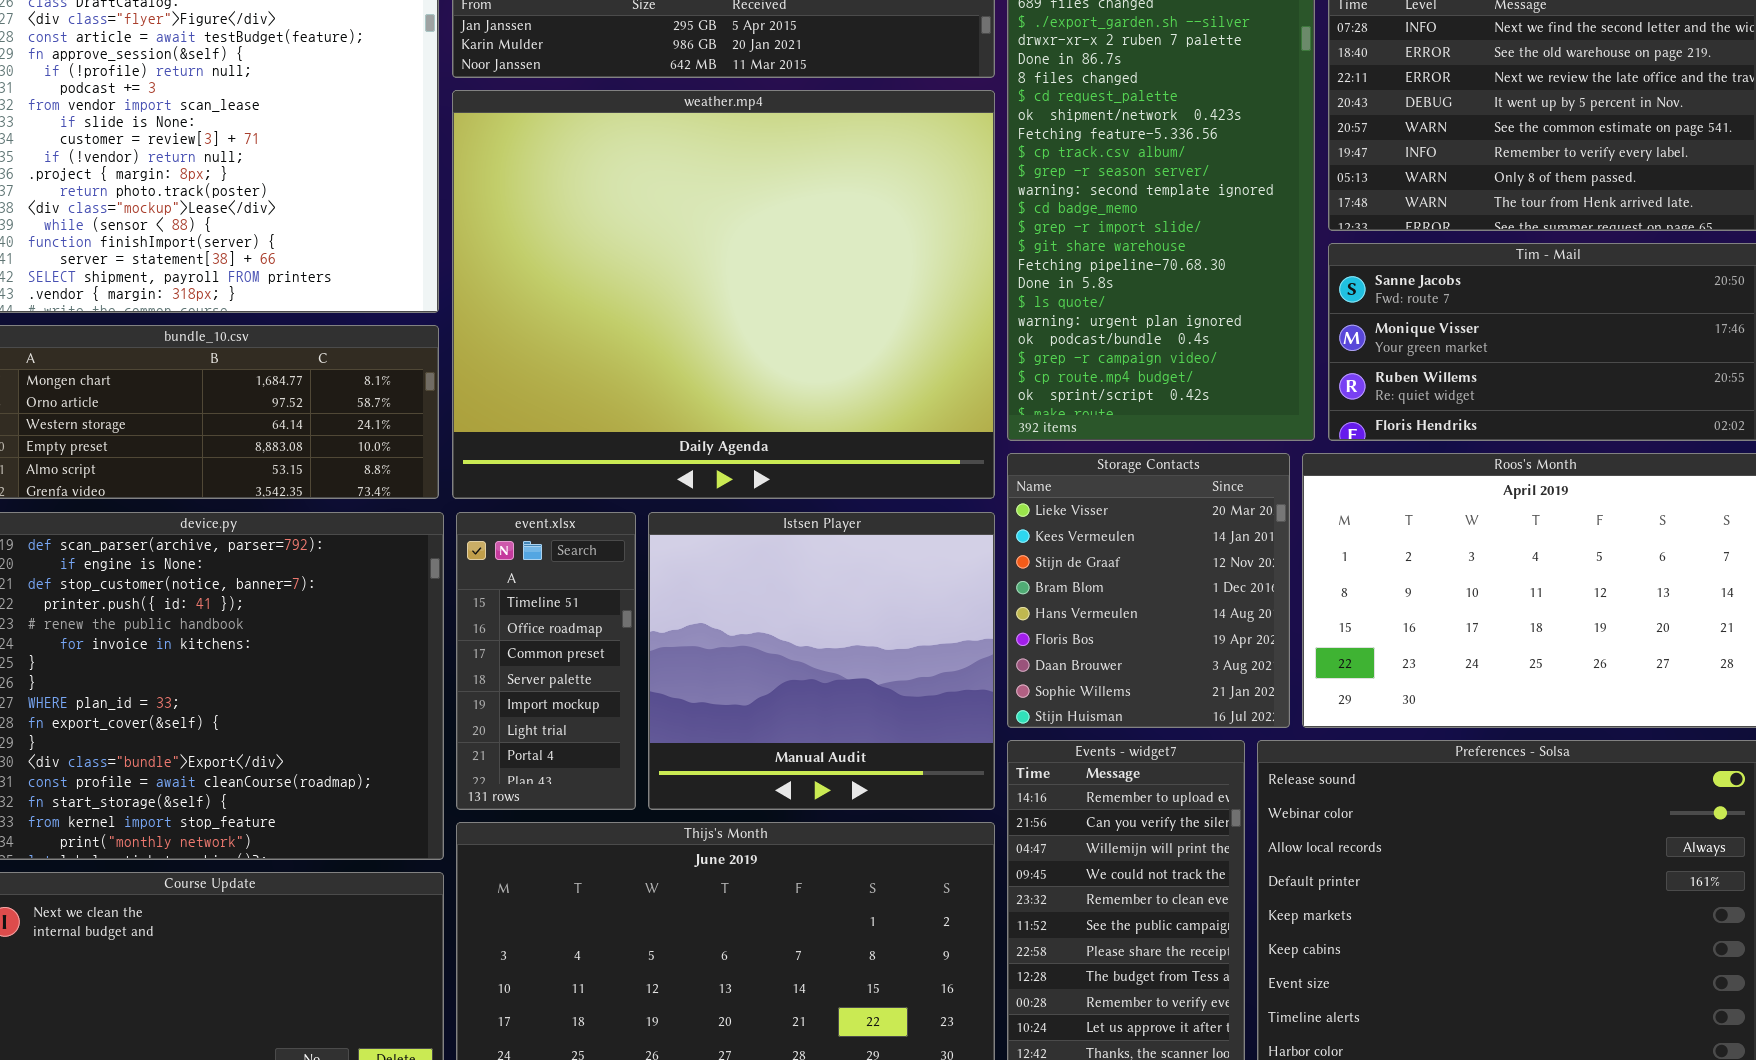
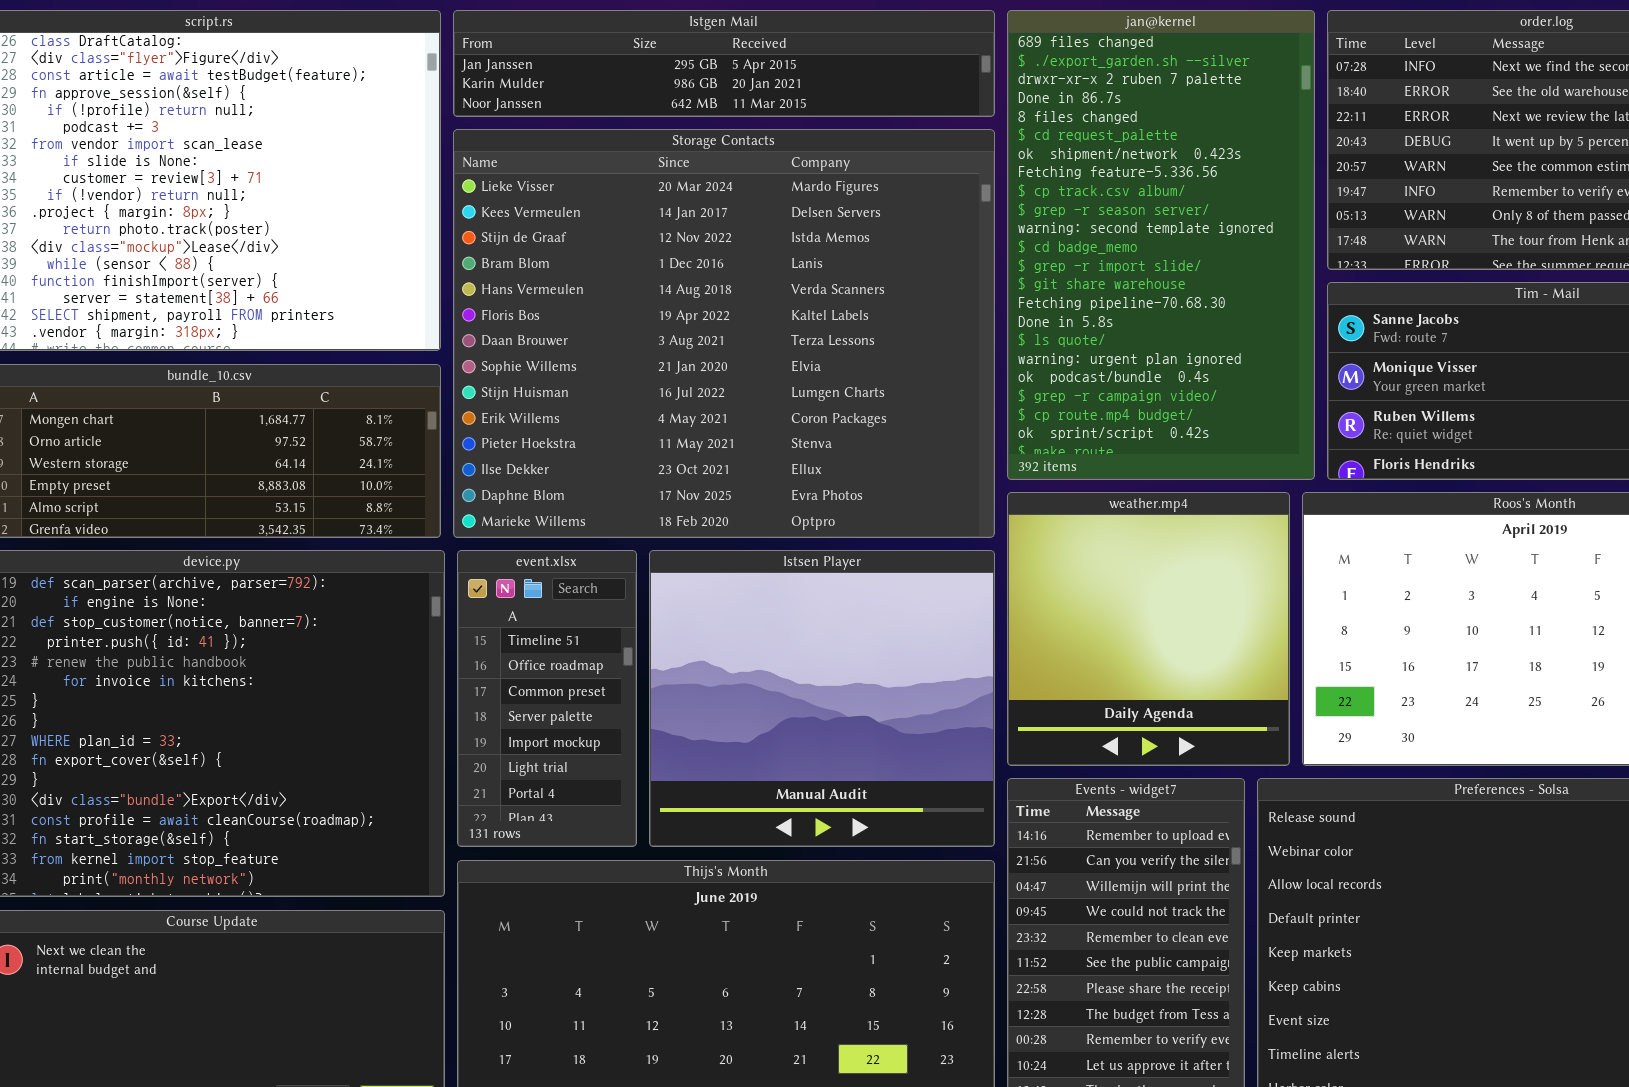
weather.mp4: [452,90,995,499] -> [1007,492,1290,766], moved, resized
Storage Contacts: [1007,453,1290,728] -> [453,129,995,538], moved, resized

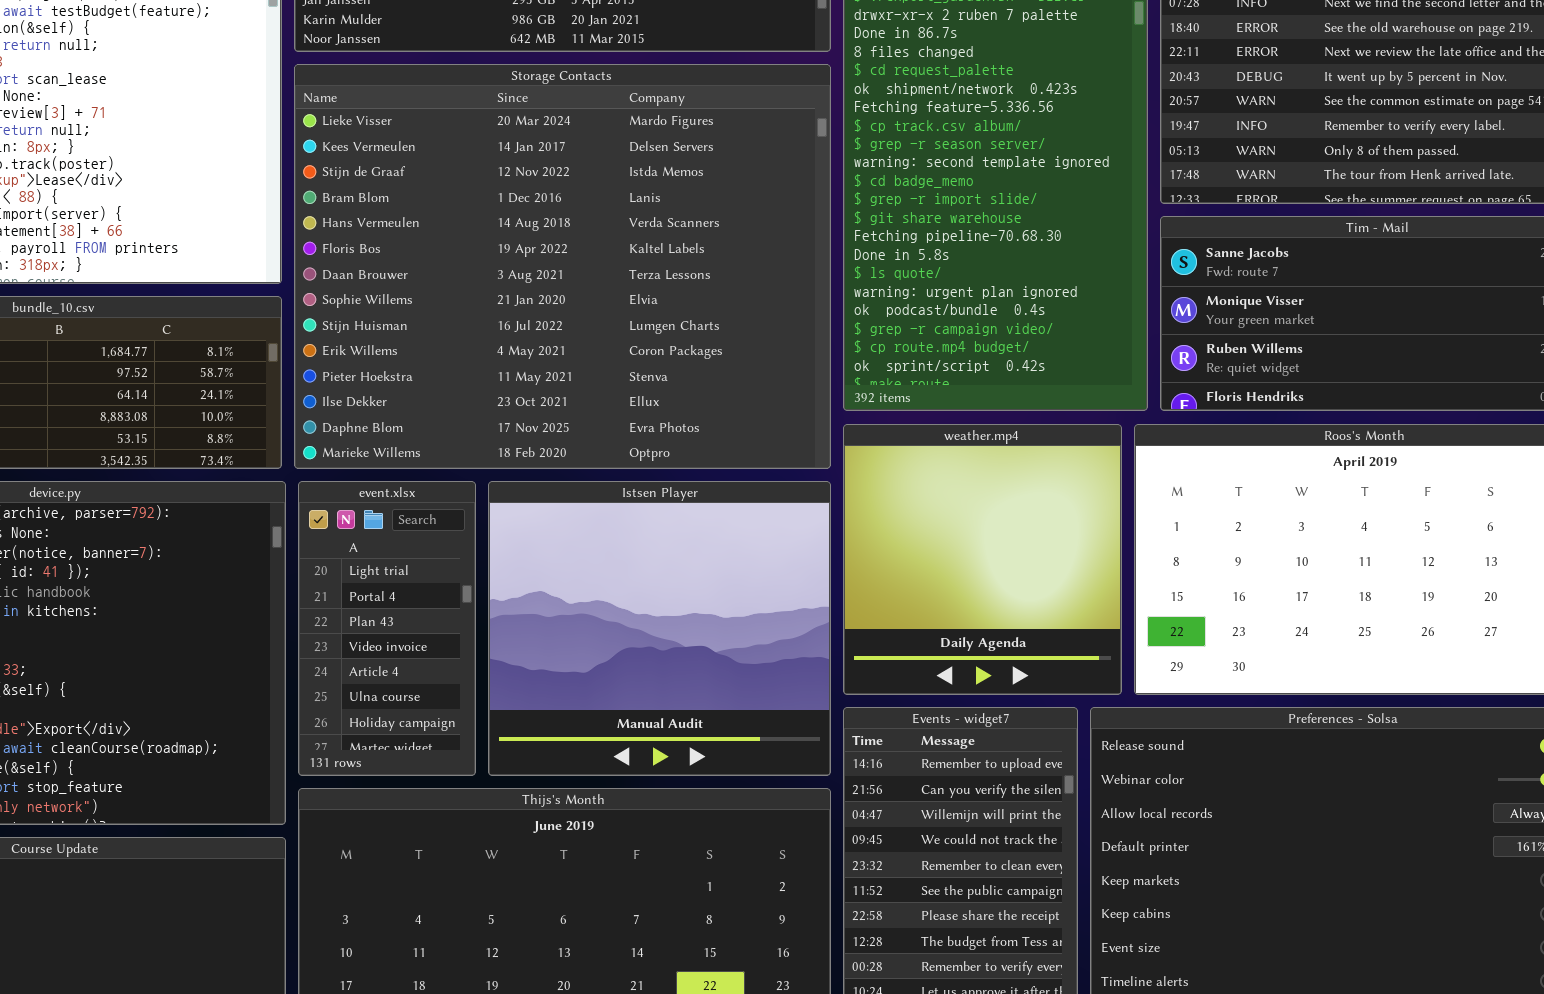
event.xlsx: [457,550,637,847] -> [298,481,476,776], scrolled down 5 rows

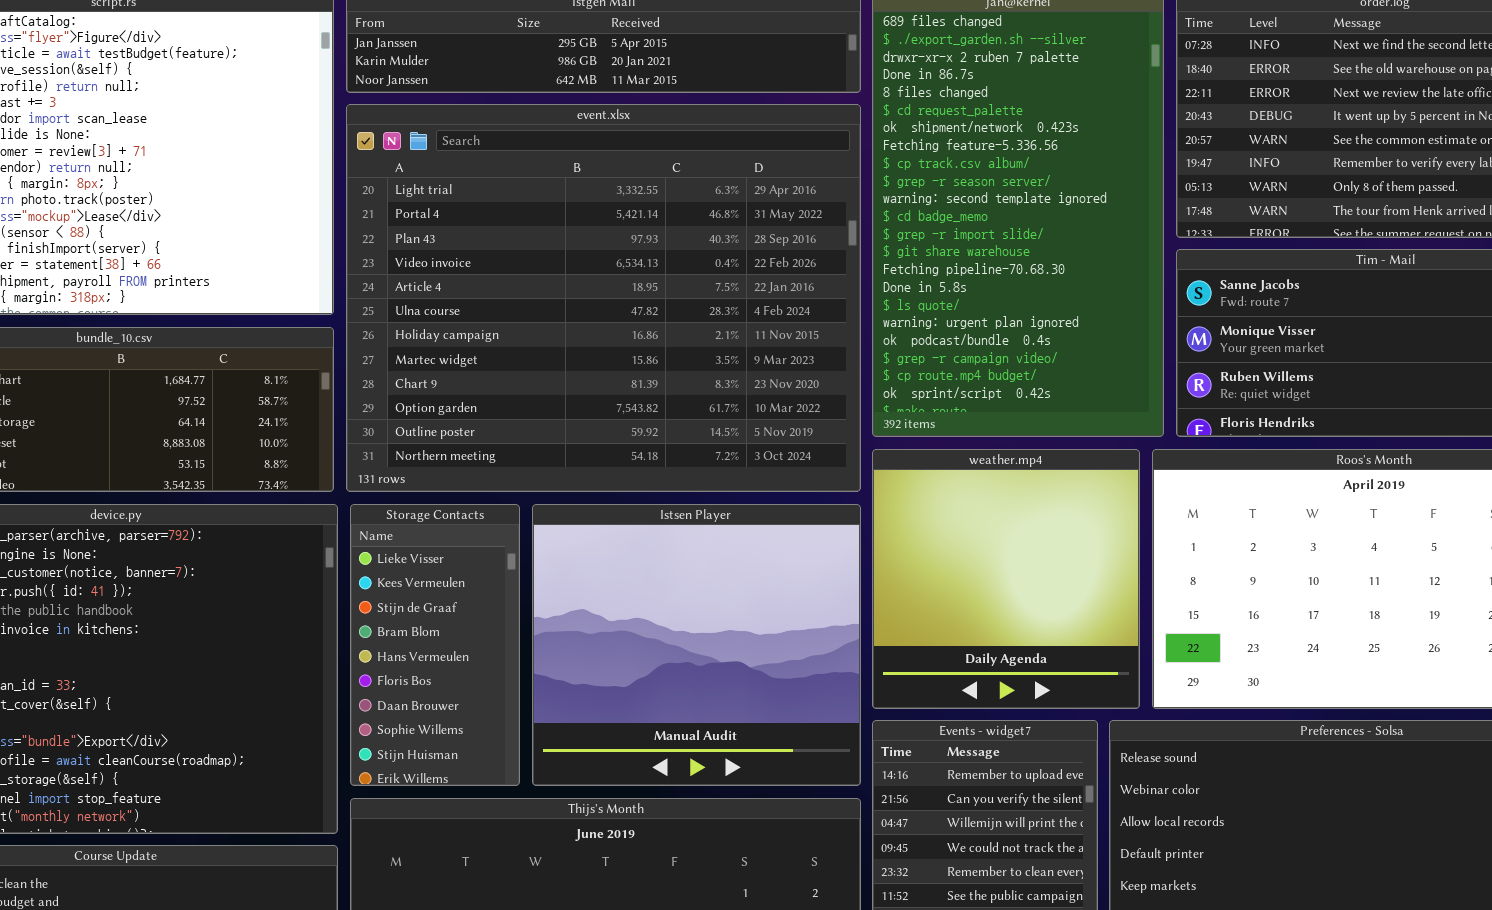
Storage Contacts: [294,64,831,469] -> [350,504,520,786], moved, resized
event.xlsx: [298,481,476,776] -> [346,104,861,492], moved, resized

